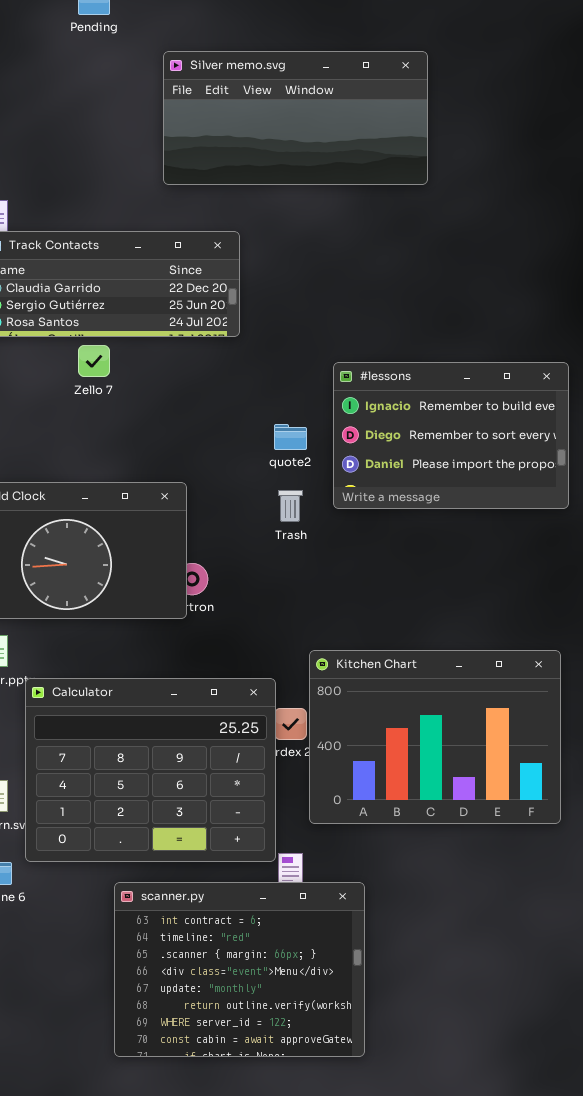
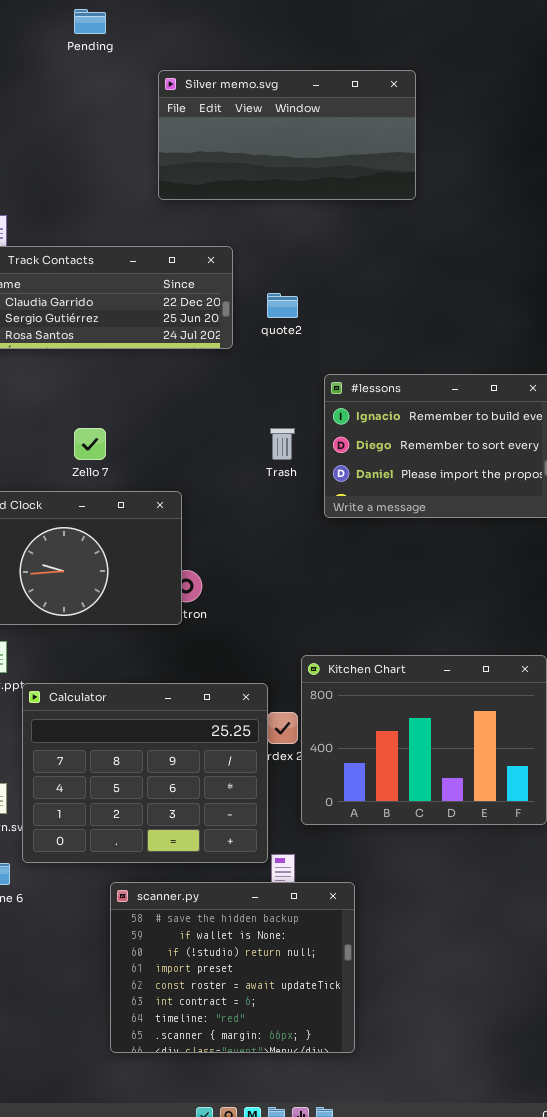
Zello 7: [78,345,110,377] -> [74,428,106,460], moved
quote2: [274,424,307,450] -> [267,293,298,318], moved
Trash: [278,490,303,522] -> [270,428,295,460], moved
scanner.py: [114,882,365,1057] -> [110,882,355,1053], scrolled up 5 rows

